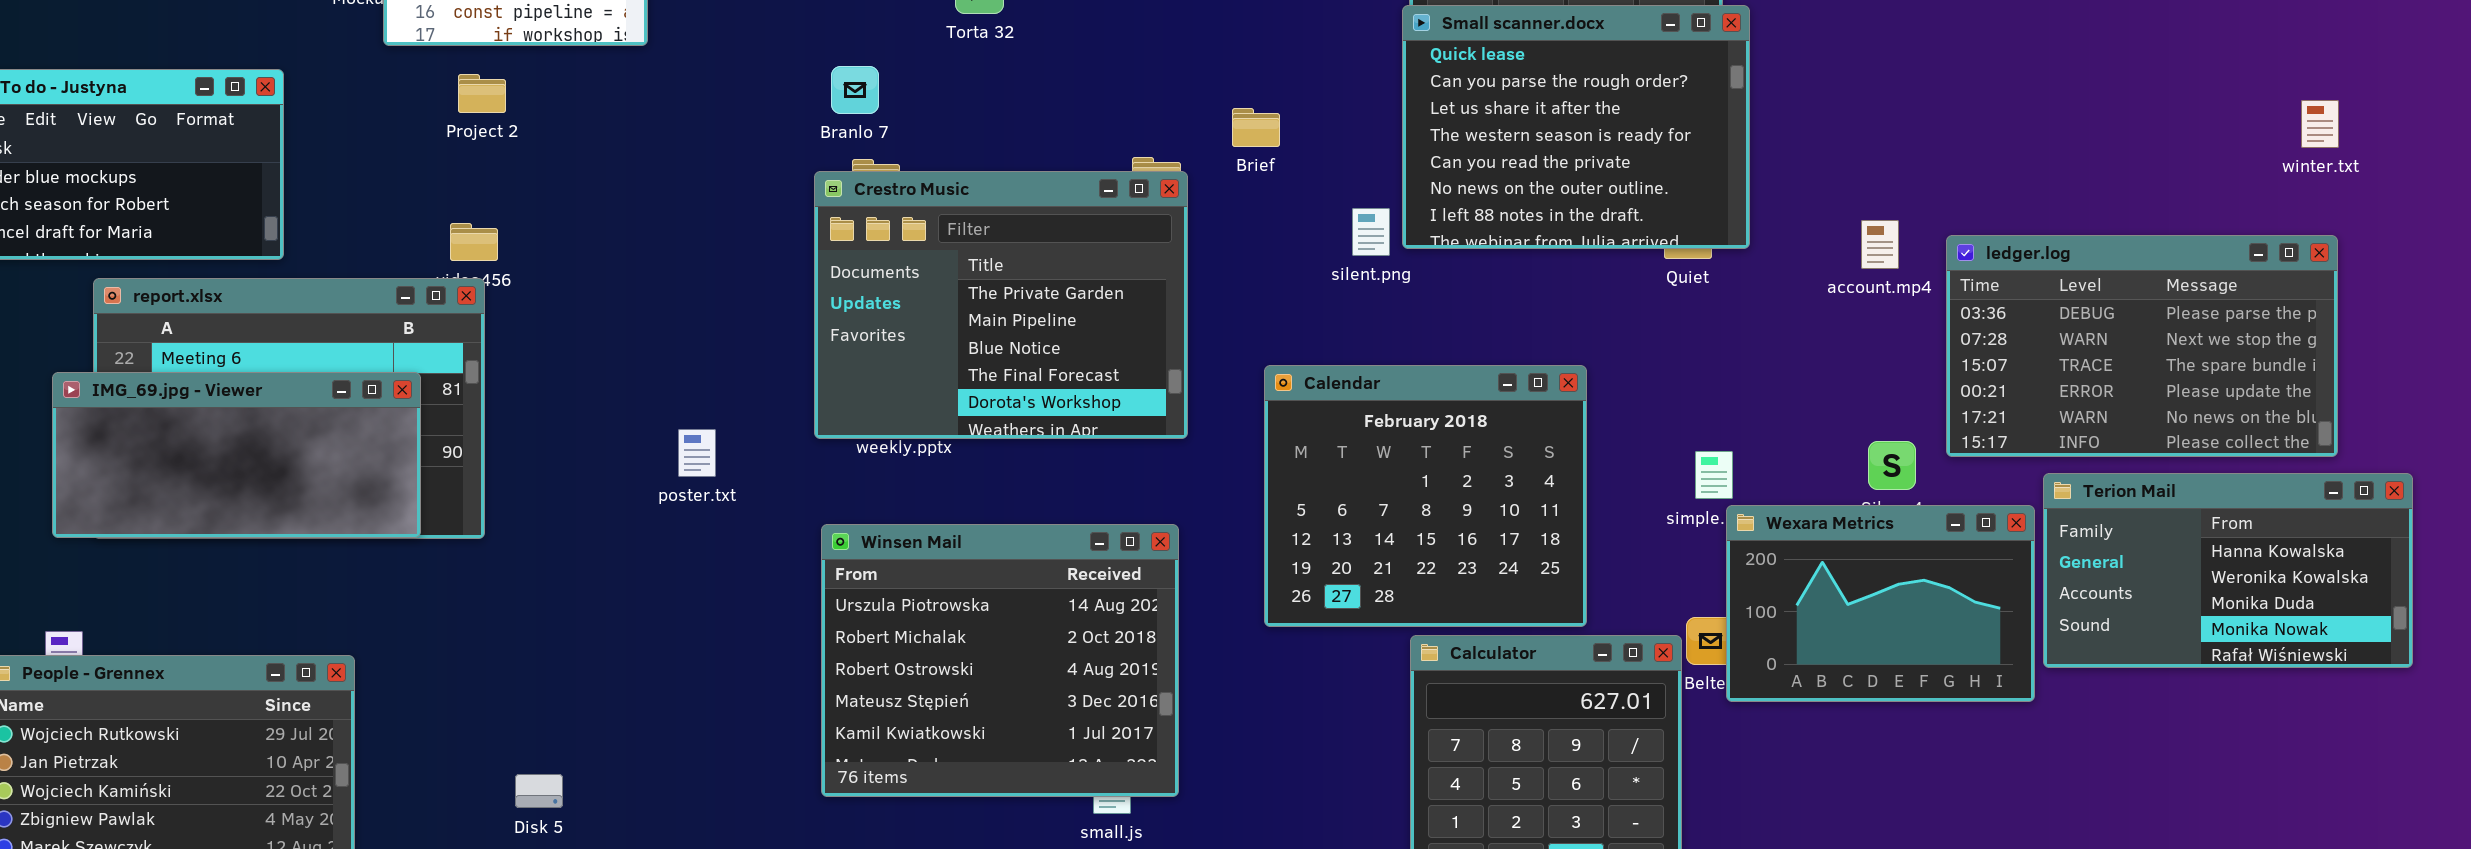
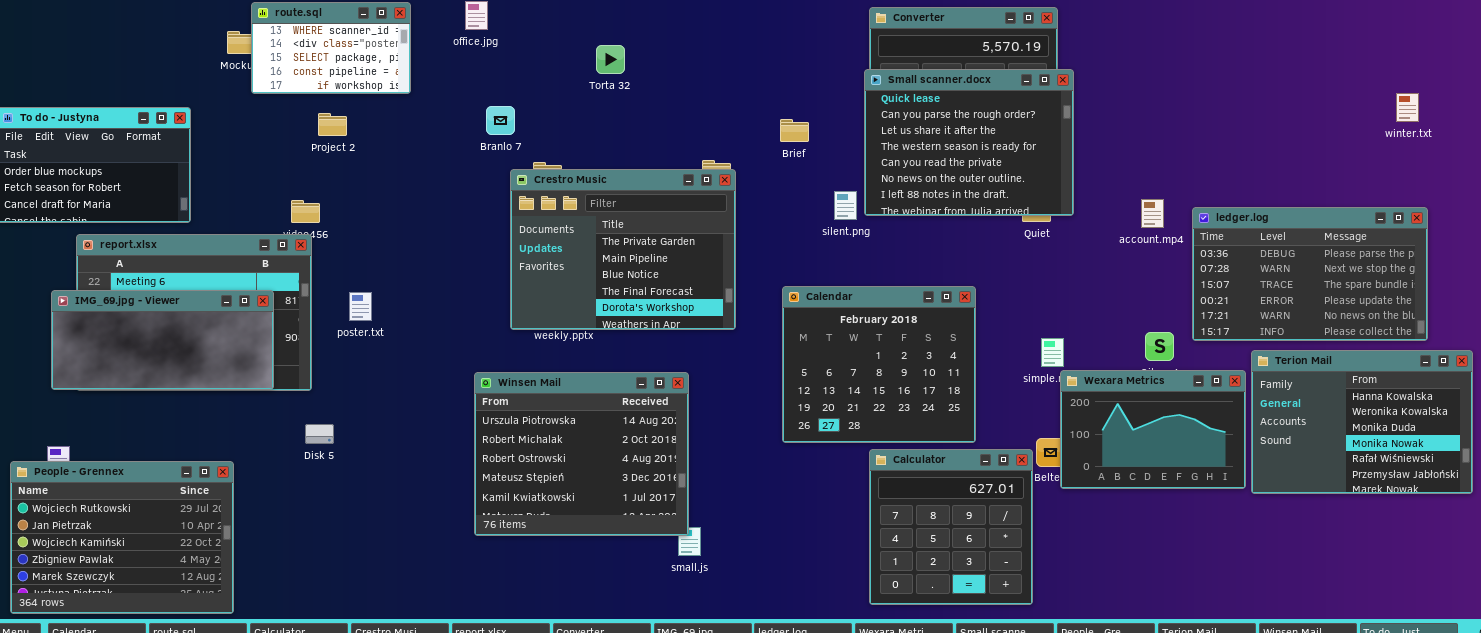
Branlo 7: [831,66,879,114] -> [486,106,515,135], moved
Project 2: [458,74,506,113] -> [318,113,347,136], moved
winter.txt: [2301,100,2339,148] -> [1396,93,1419,122], moved
Brief: [1232,108,1280,147] -> [780,119,809,142], moved
poster.txt: [678,429,716,477] -> [349,292,372,321], moved
Terion Mail: [2043,473,2413,668] -> [1251,350,1473,494], resized
Winsen Mail: [821,524,1179,797] -> [474,372,689,536], moved
Disk 5: [515,774,563,808] -> [305,424,334,444], moved

